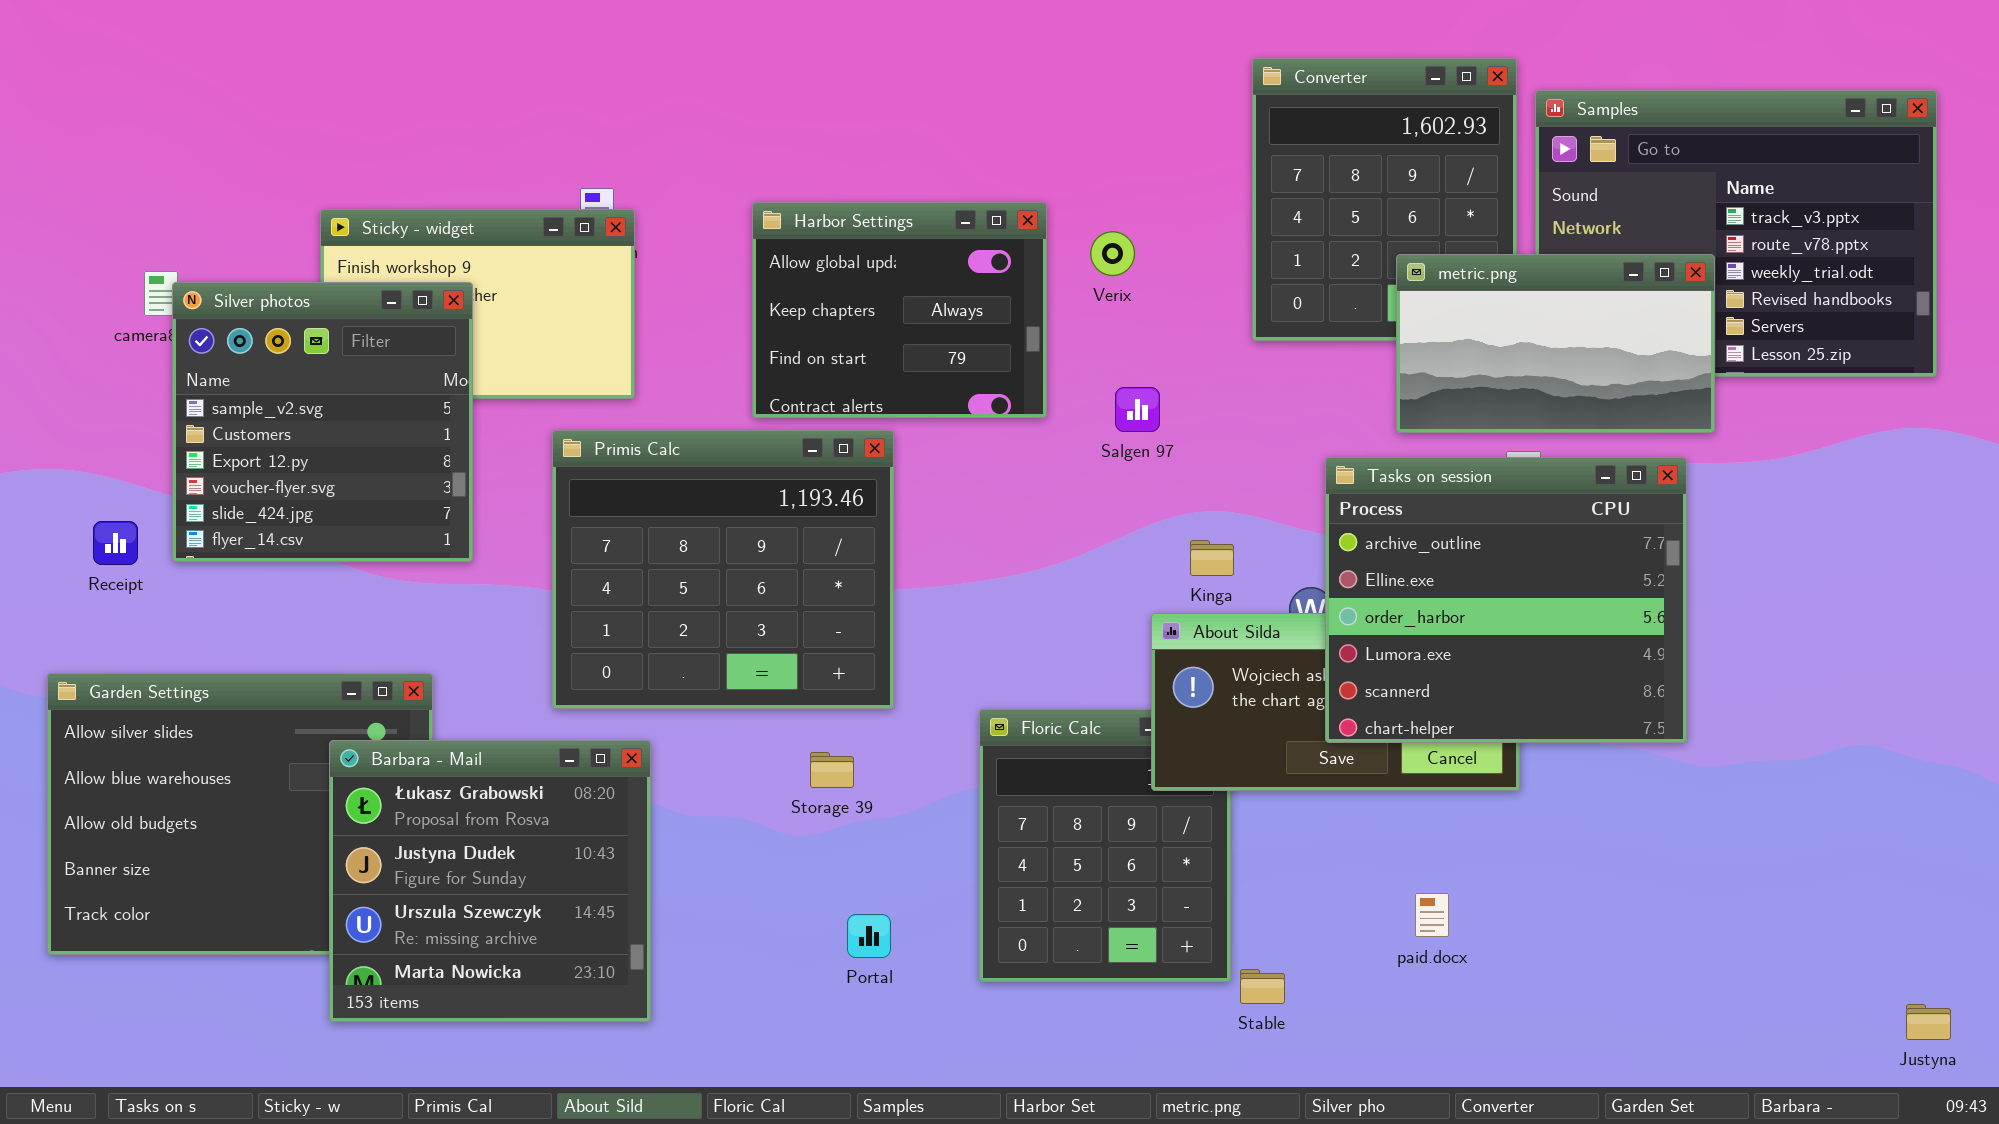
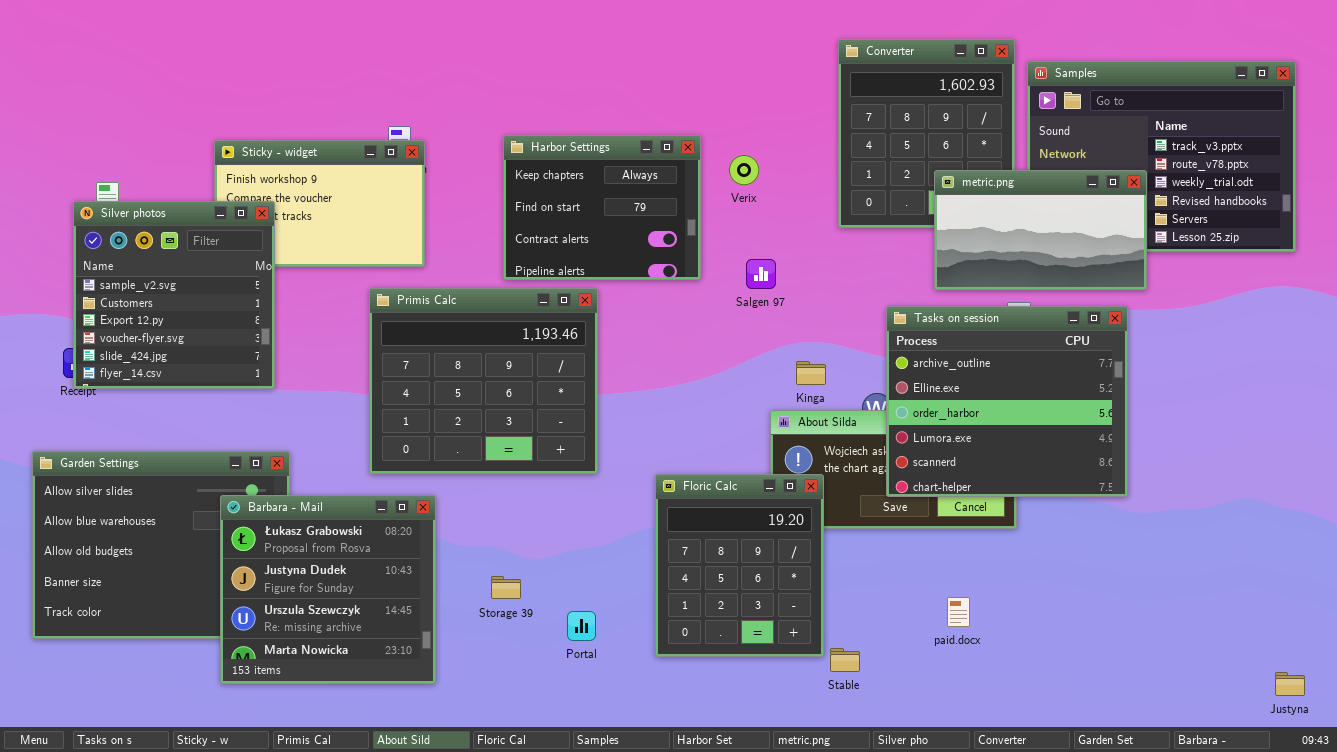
Harbor Settings: [752,202,1047,418] -> [503,135,701,280], scrolled down 1 row
Silver photos: [172,282,473,562] -> [73,201,275,389], moved
Floric Calc: [979,709,1231,982] -> [655,474,824,657], raised
Storage 39: [810,752,854,788] -> [491,576,521,599], moved

